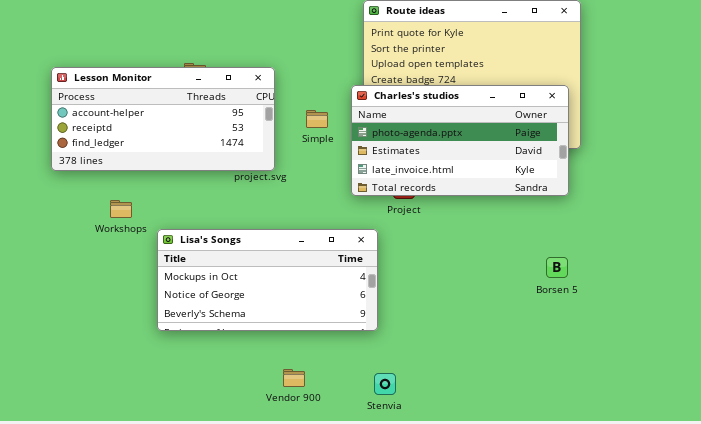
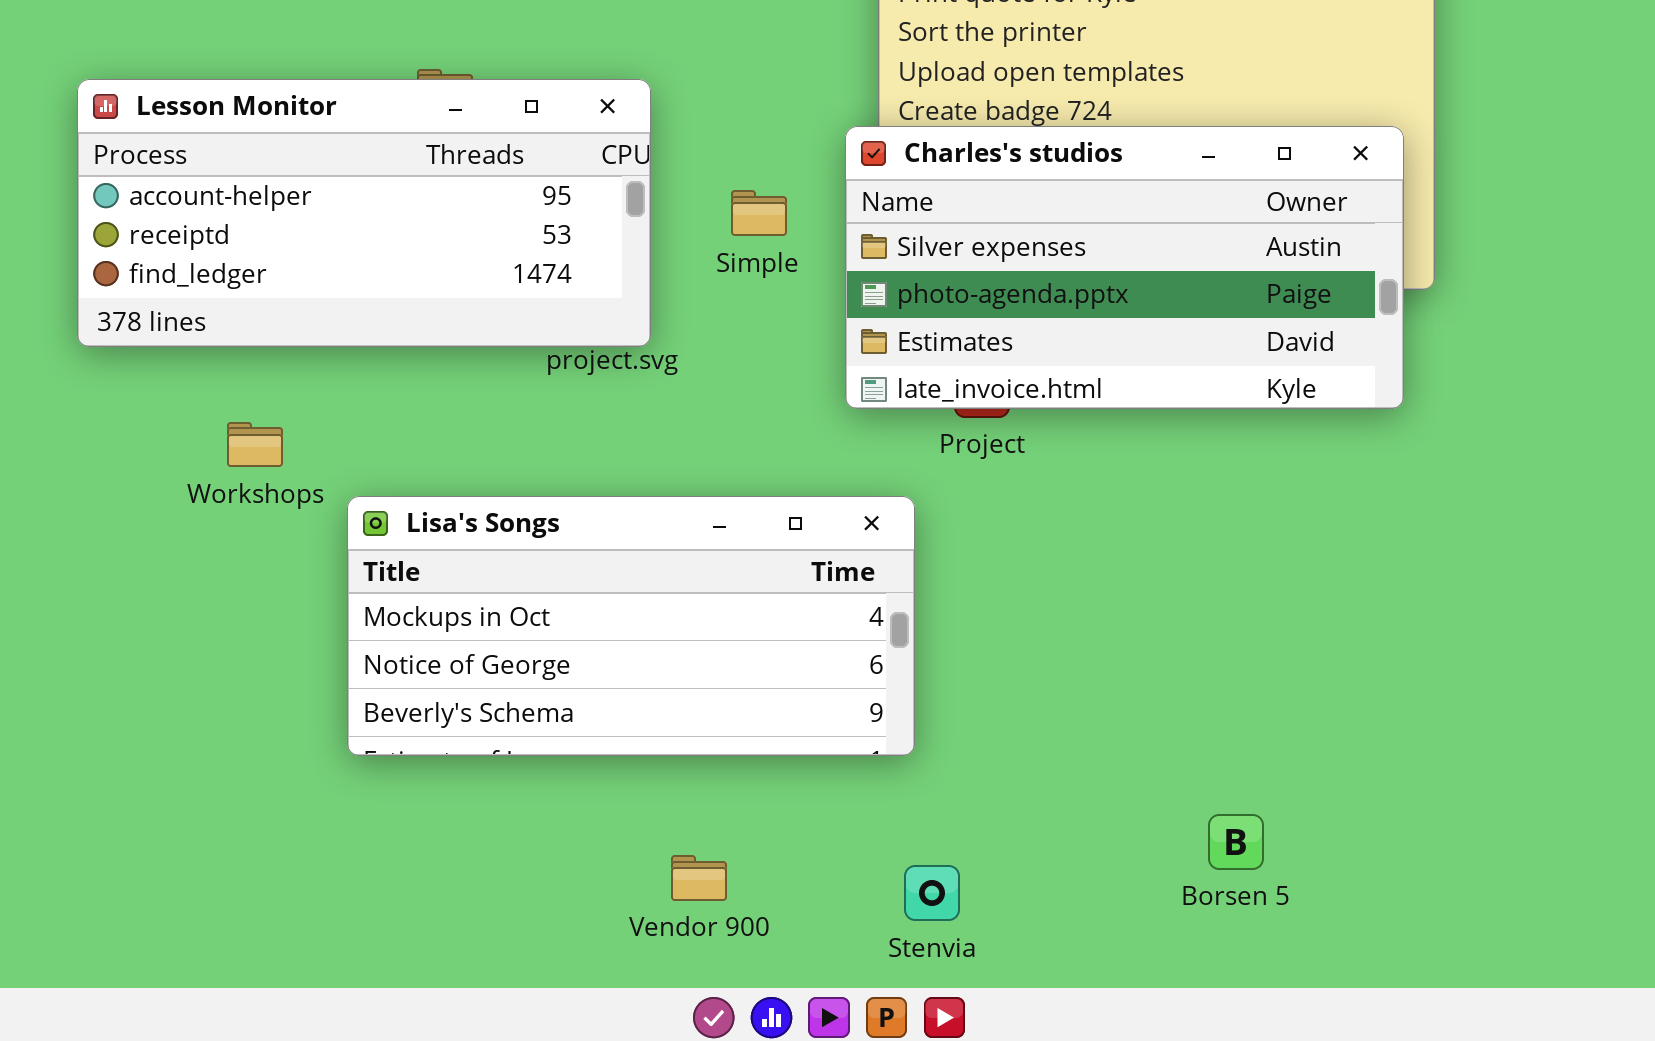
Charles's studios: [351,85,569,196] -> [845,126,1404,409], scrolled up 1 row
Borsen 5: [546,257,568,278] -> [1208,814,1264,870], moved

